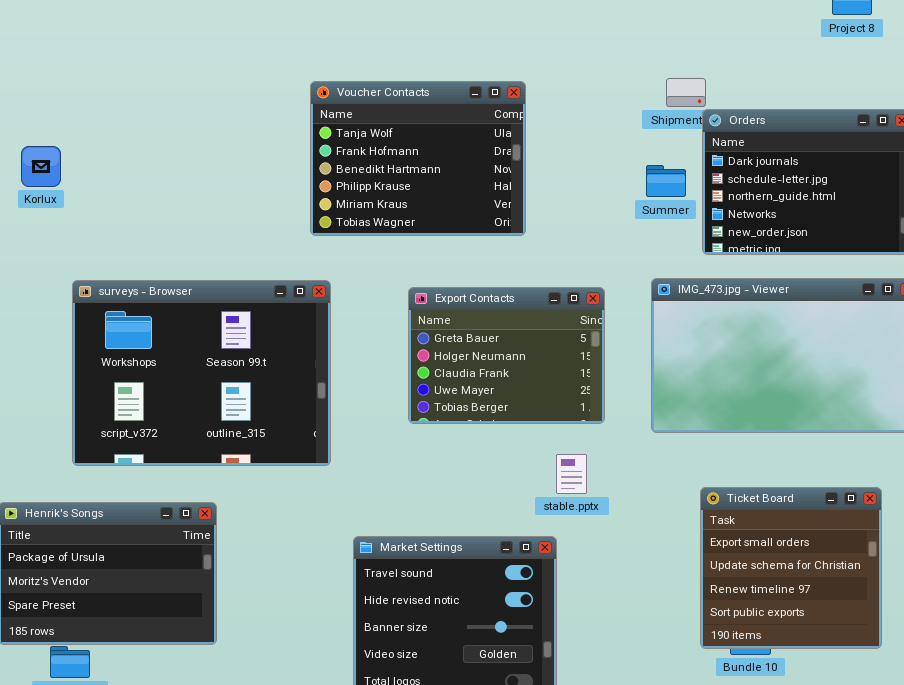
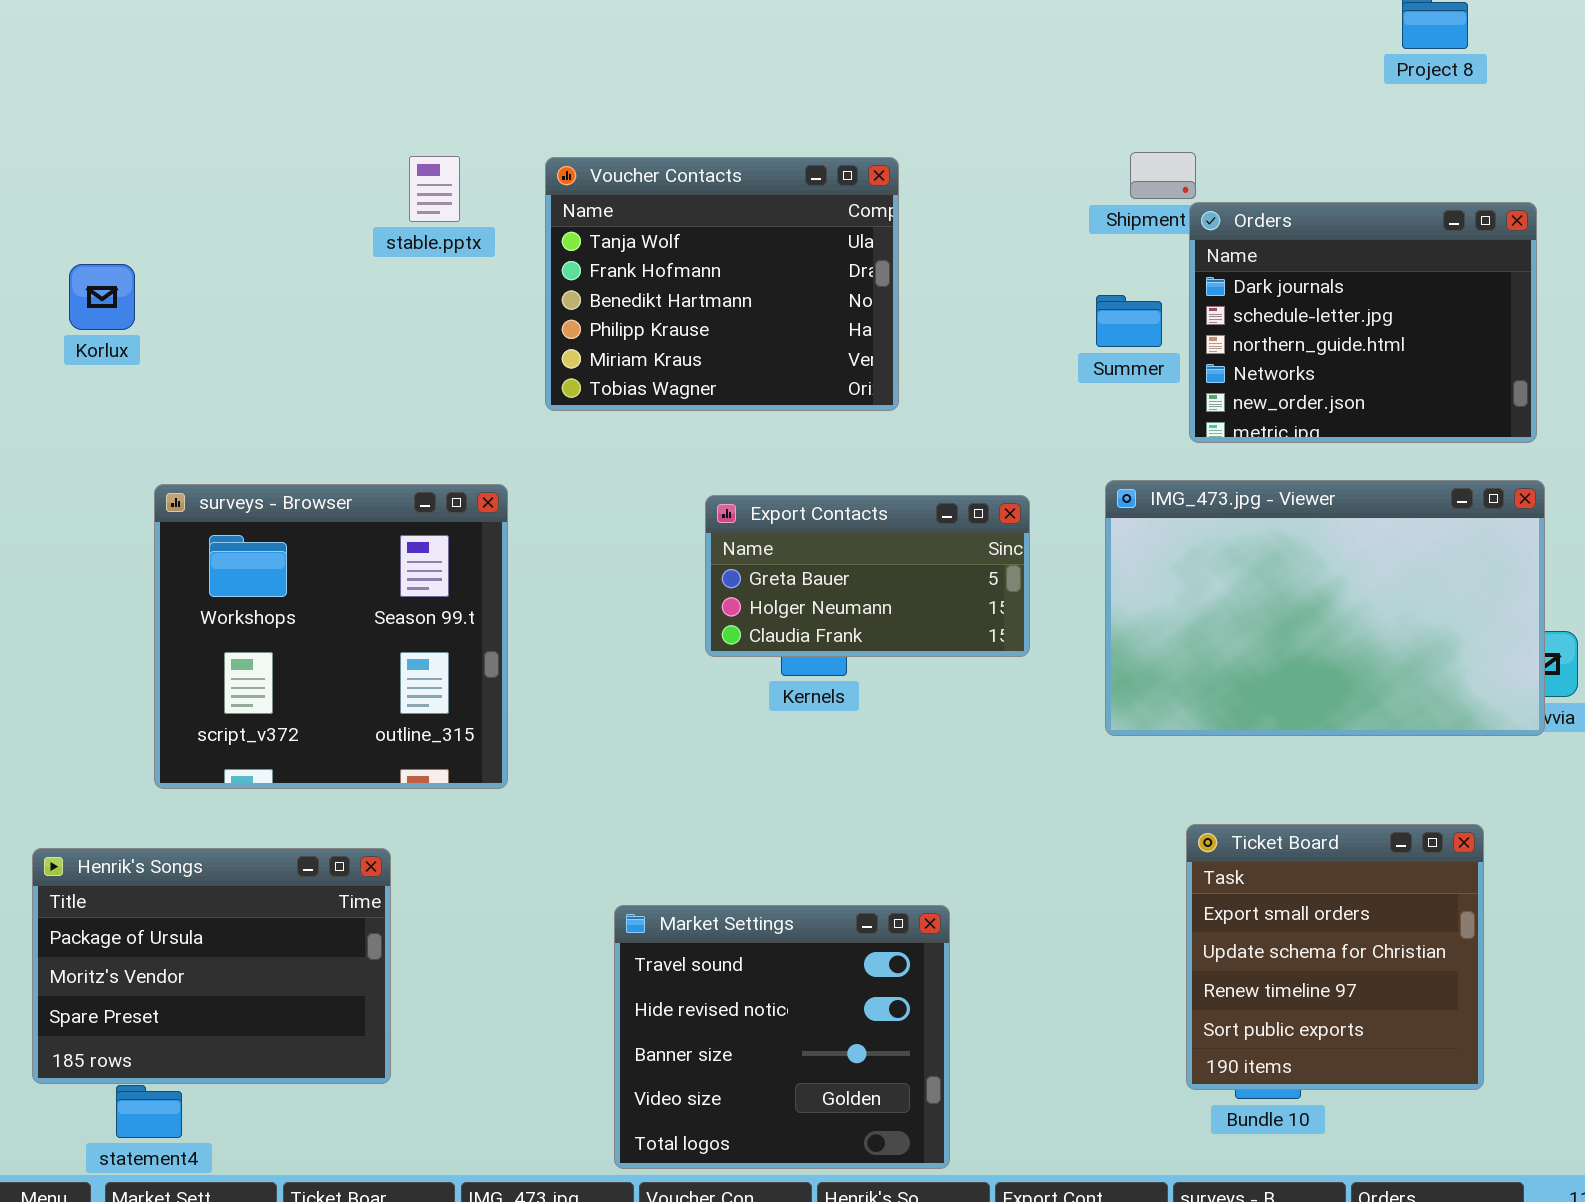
surveys - Browser: [72,280,331,466] -> [154,484,508,789], resized
Export Contacts: [408,287,605,424] -> [705,495,1030,657], resized
stable.pptx: [556,454,587,494] -> [409,156,460,222], moved

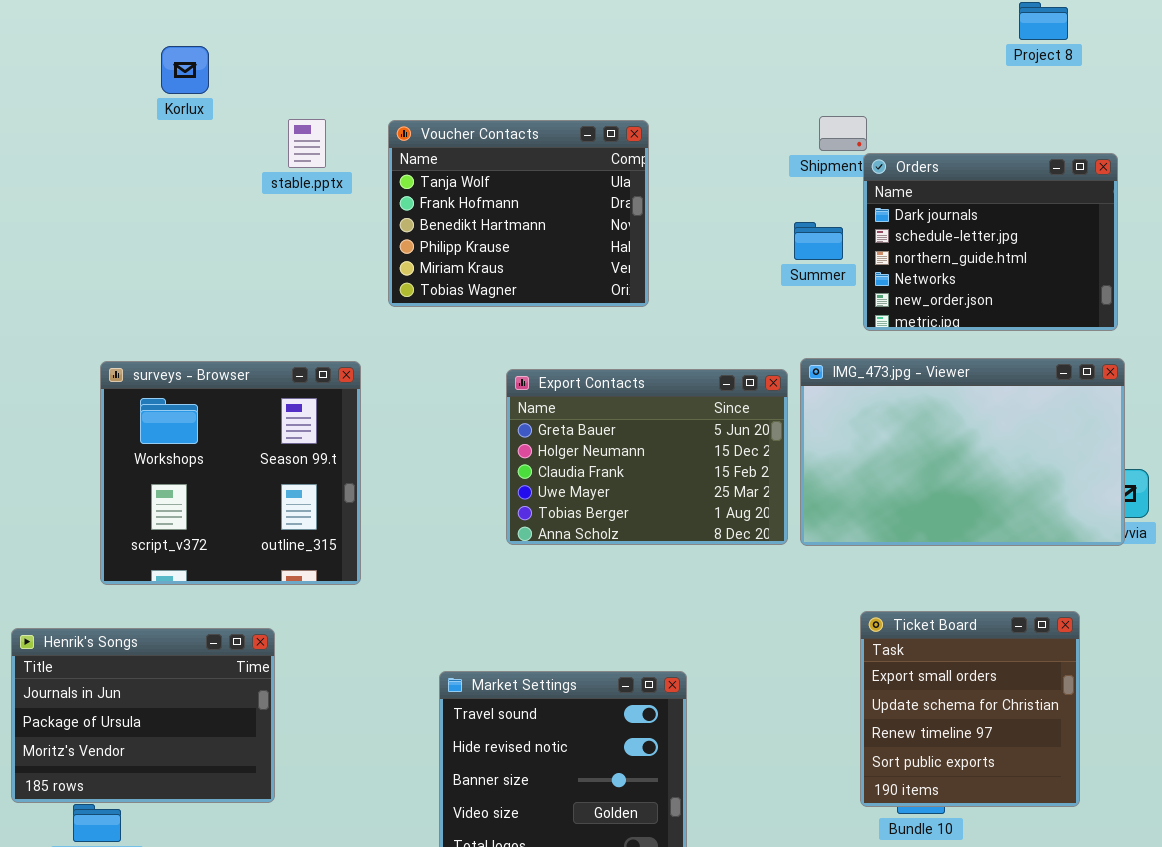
Korlux: [69,264,135,330] -> [161,46,209,94], moved
Export Contacts: [705,495,1030,657] -> [506,369,788,545], resized
Henrik's Songs: [32,848,391,1084] -> [11,628,275,803], scrolled up 1 row

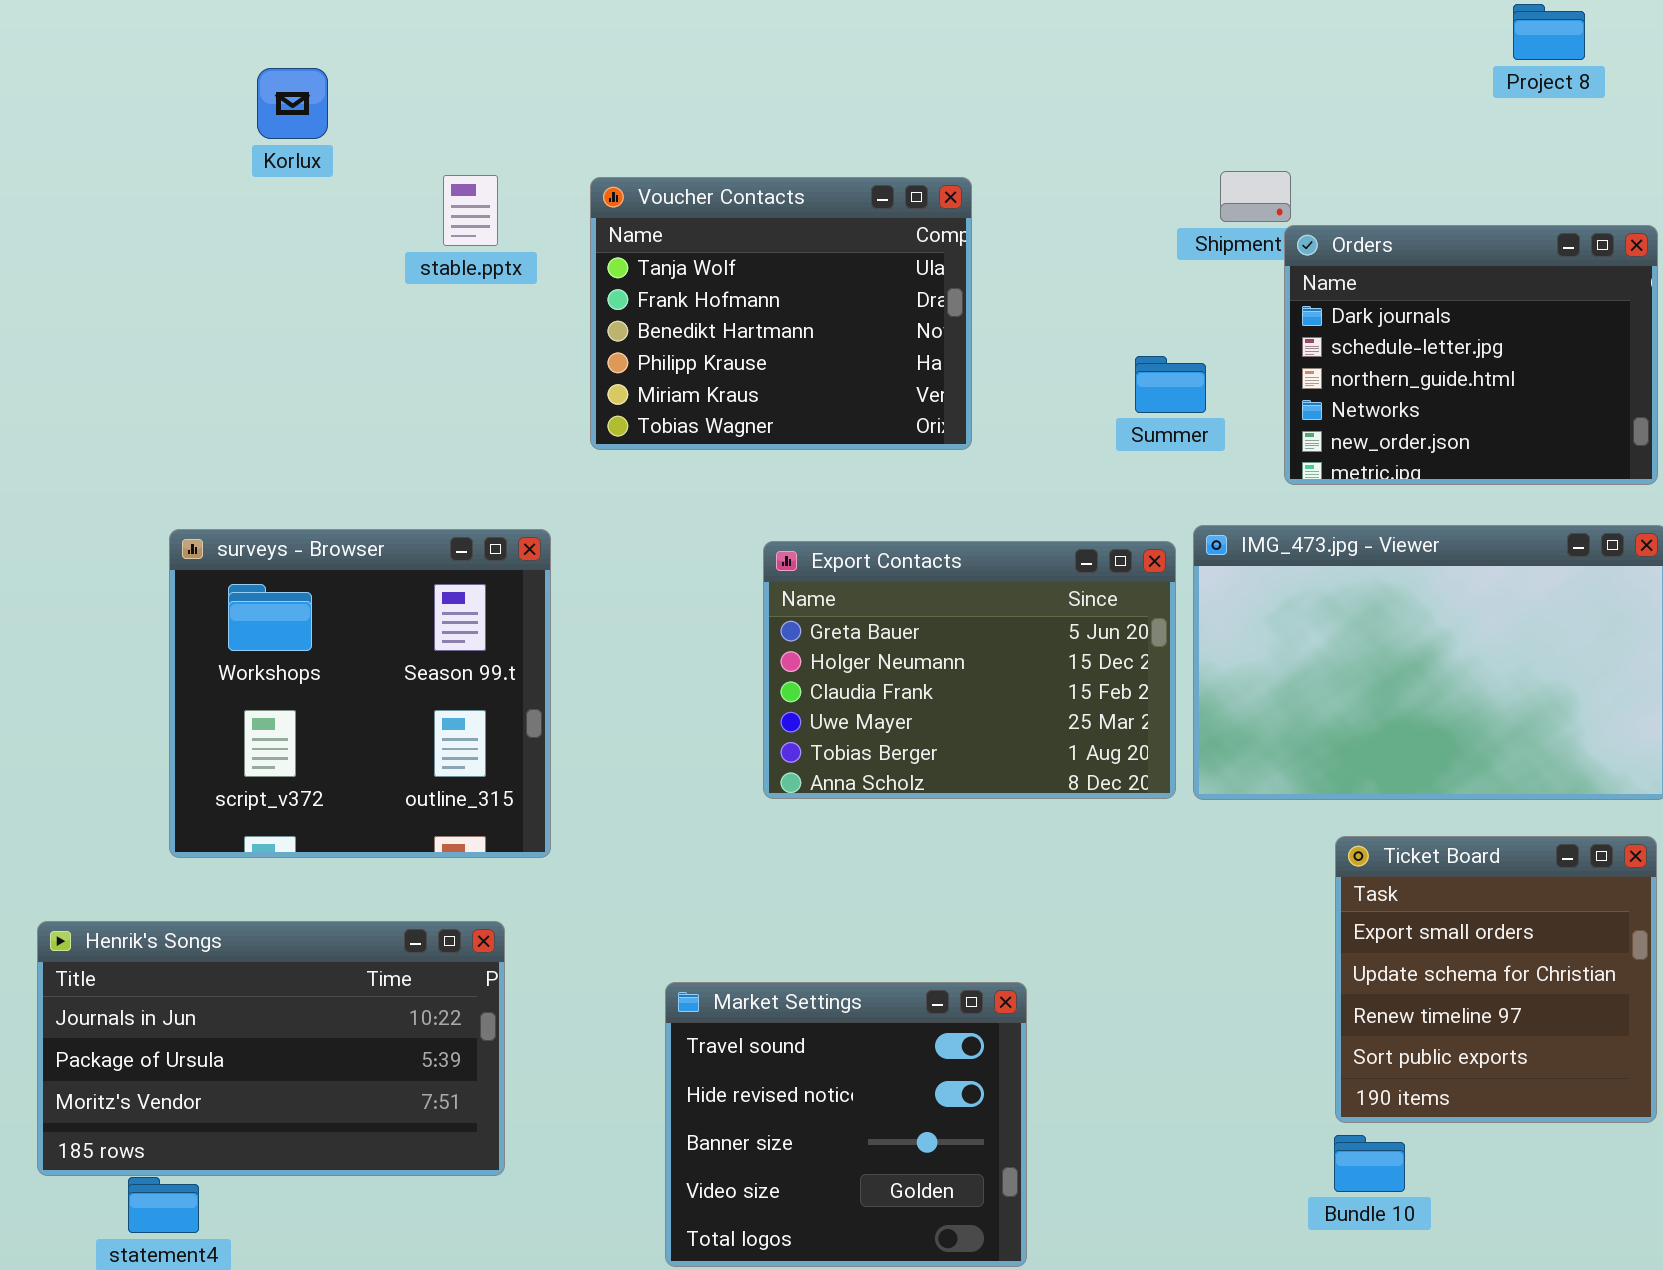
Summer: [794,222,843,260] -> [1135,356,1206,413], moved
Ticket Board: [860,611,1080,807] -> [1335,836,1657,1123], moved
Henrik's Songs: [11,628,275,803] -> [37,921,505,1176], resized

